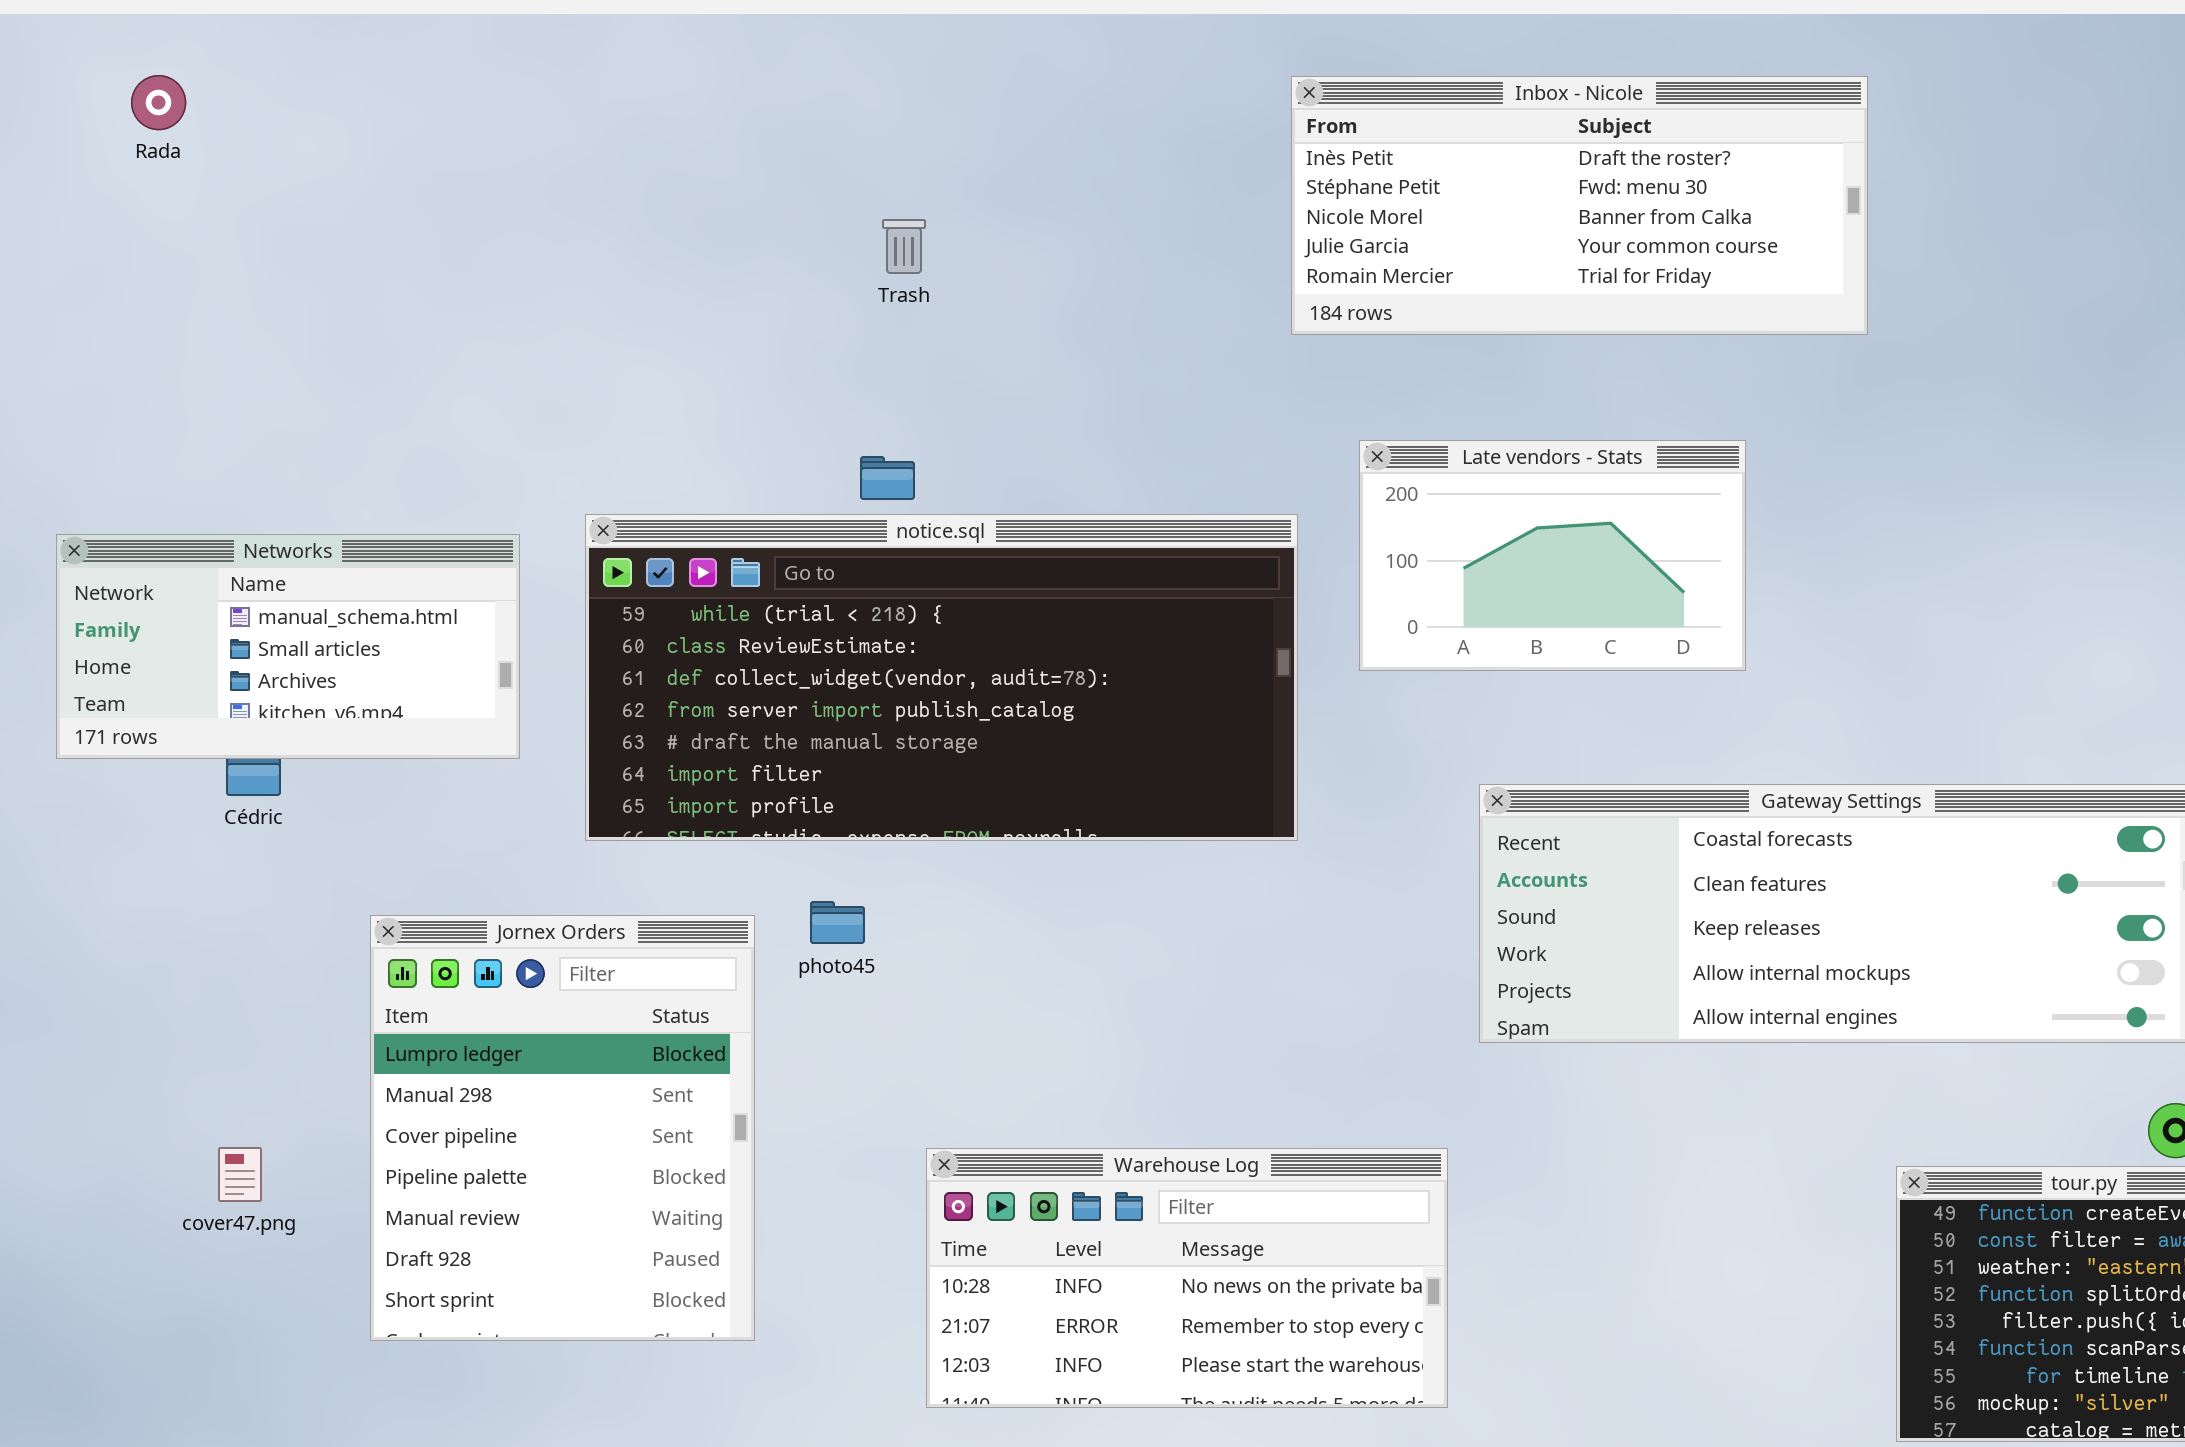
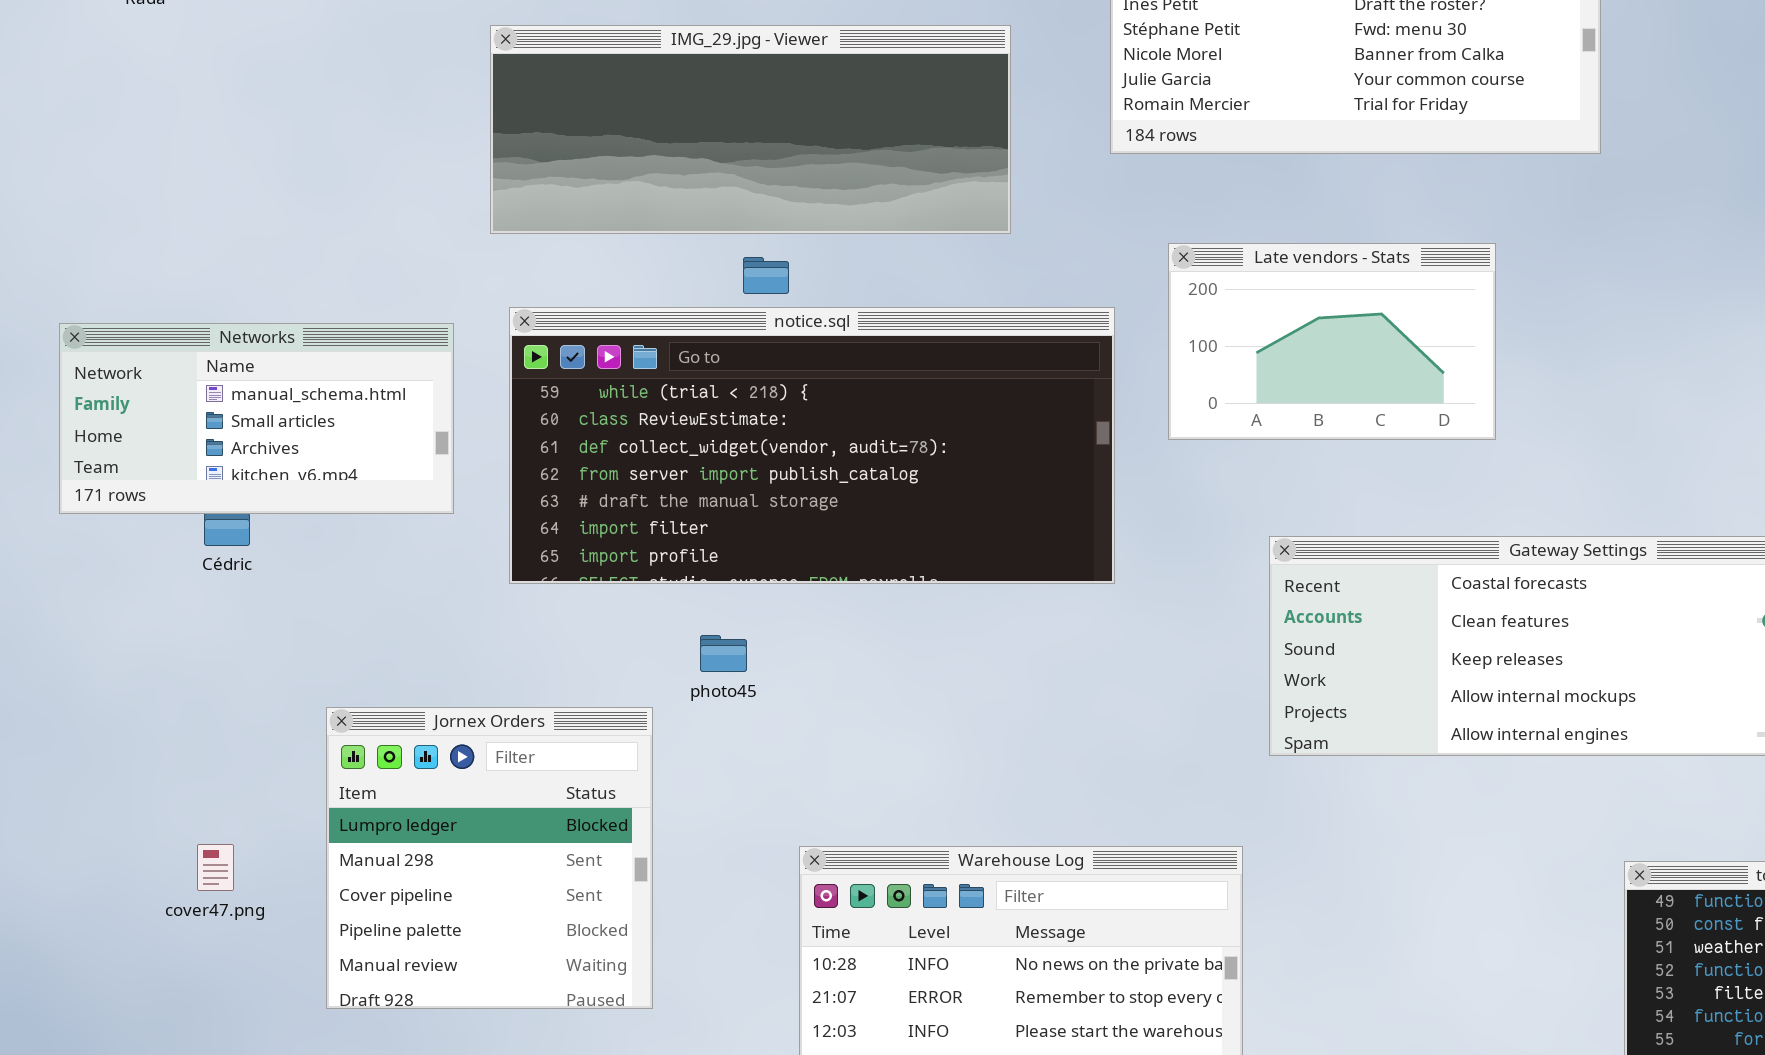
IMG_29.jpg - Viewer: none -> [490,25,1011,234], opened
Jornex Orders: [370,915,755,1341] -> [326,707,653,1009], resized

